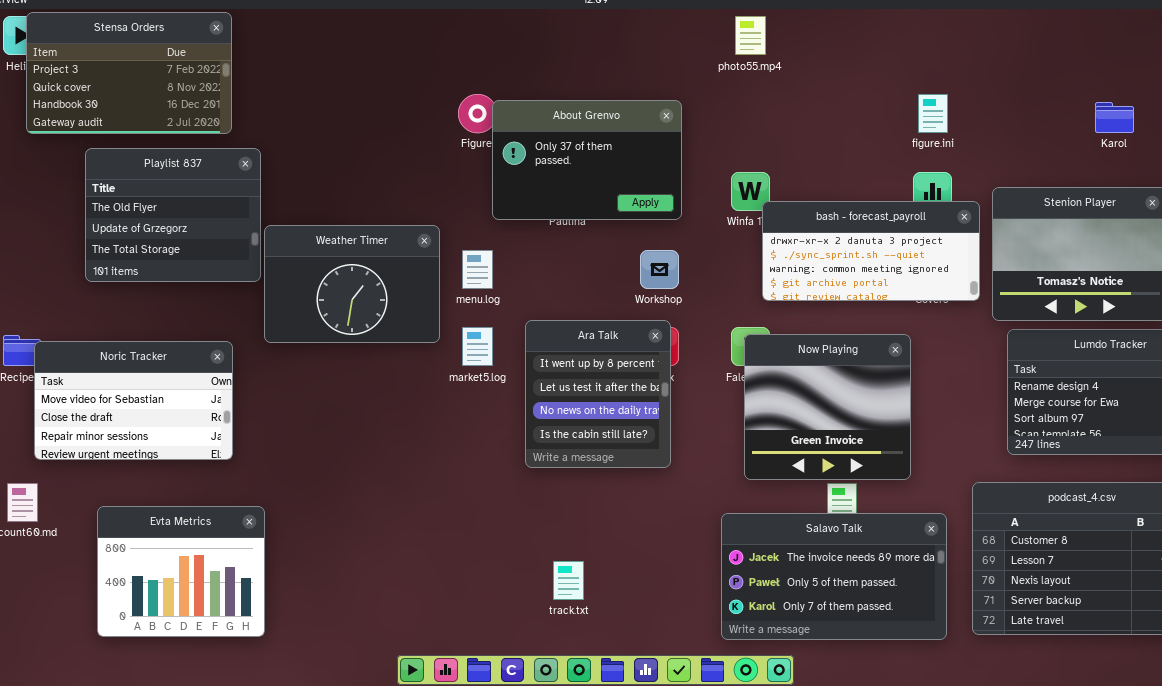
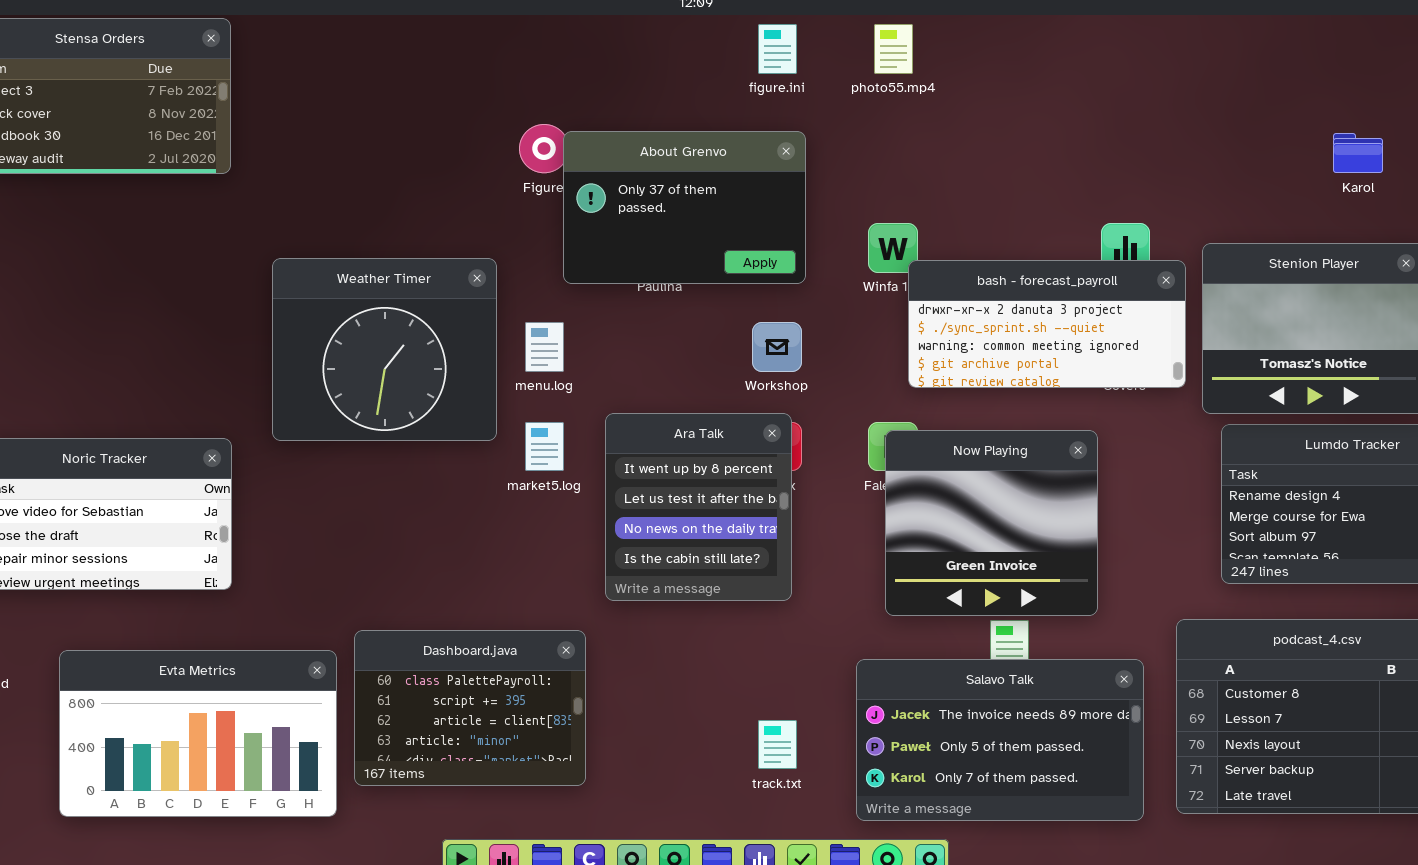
figure.ini: [918,94,948,133] -> [758,24,797,74], moved
Playlist 837: [85,148,261,282] -> none, closed
Weather Timer: [264,225,440,343] -> [272,258,497,441], resized
Dashboard.java: none -> [354,630,586,786], opened
Evta Metrics: [97,506,265,637] -> [59,650,337,817], resized
track.txt: [553,561,584,600] -> [758,720,797,769], moved

